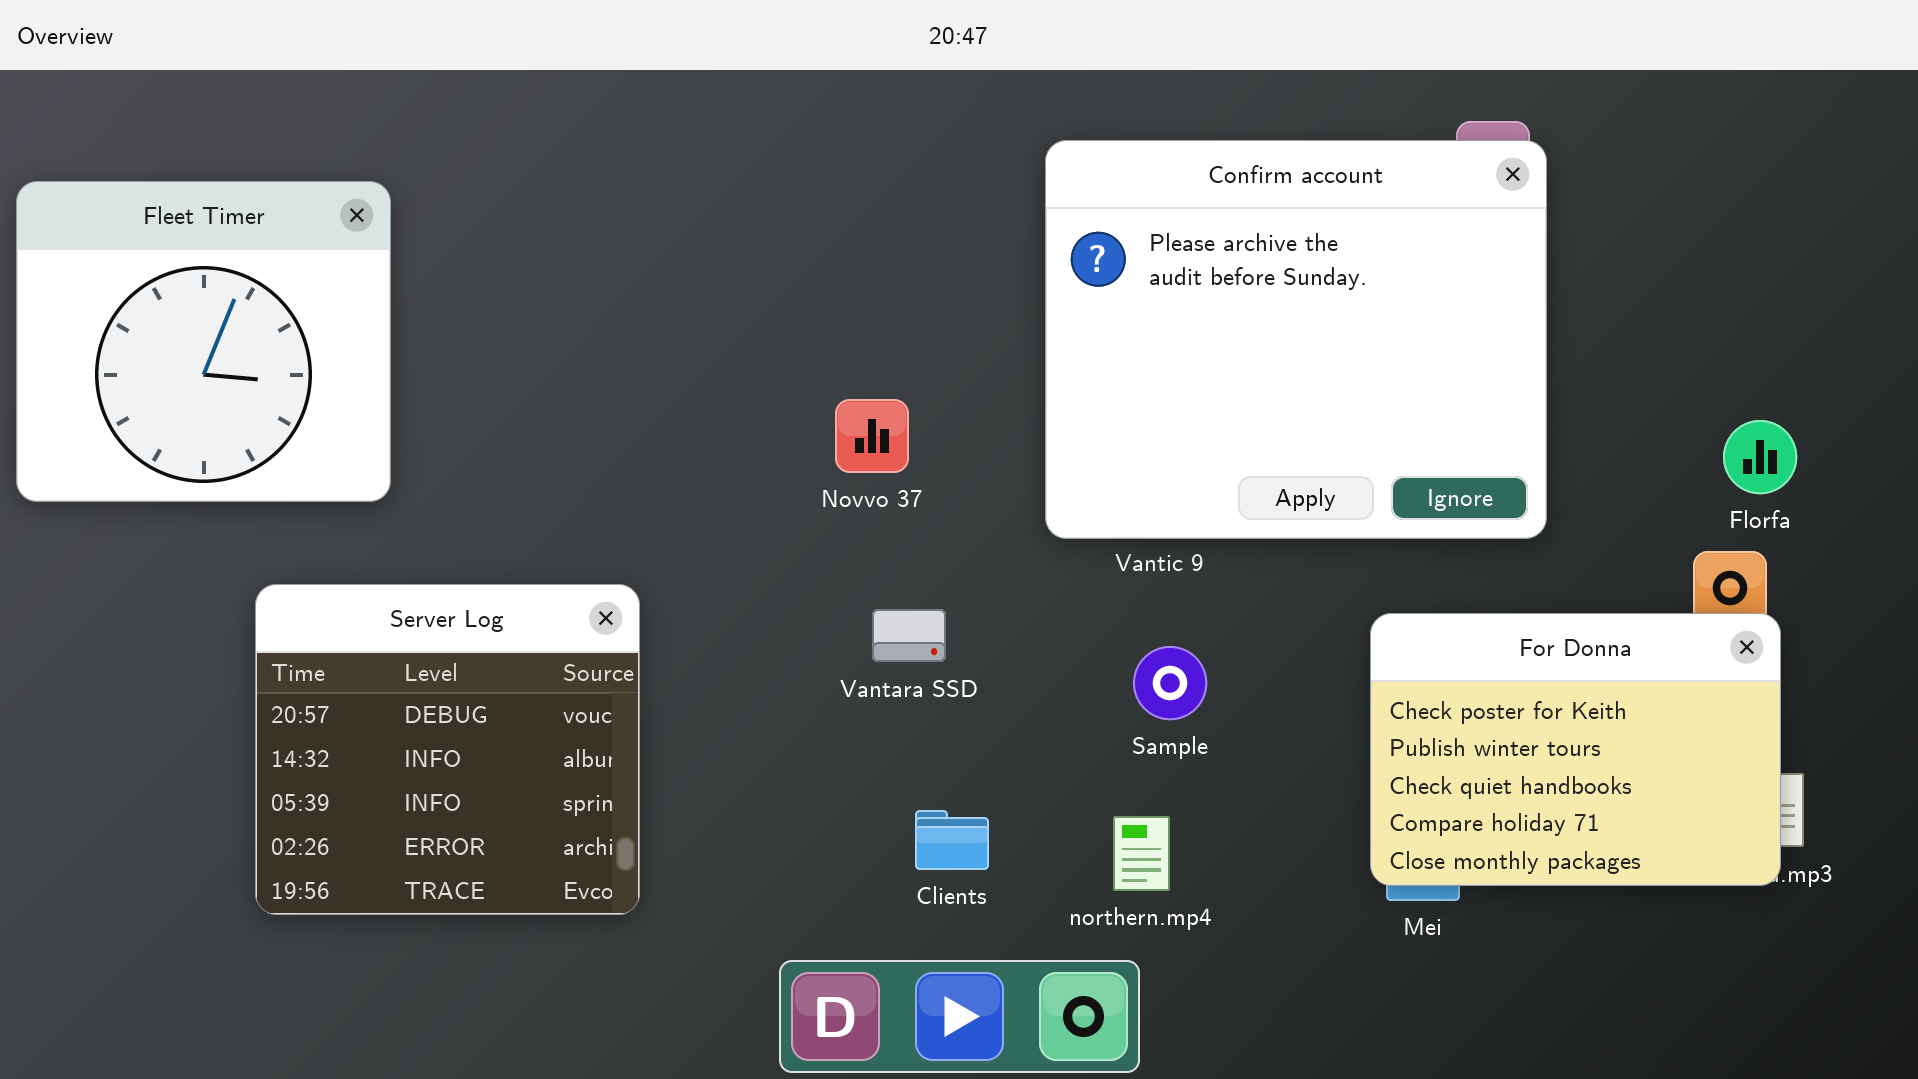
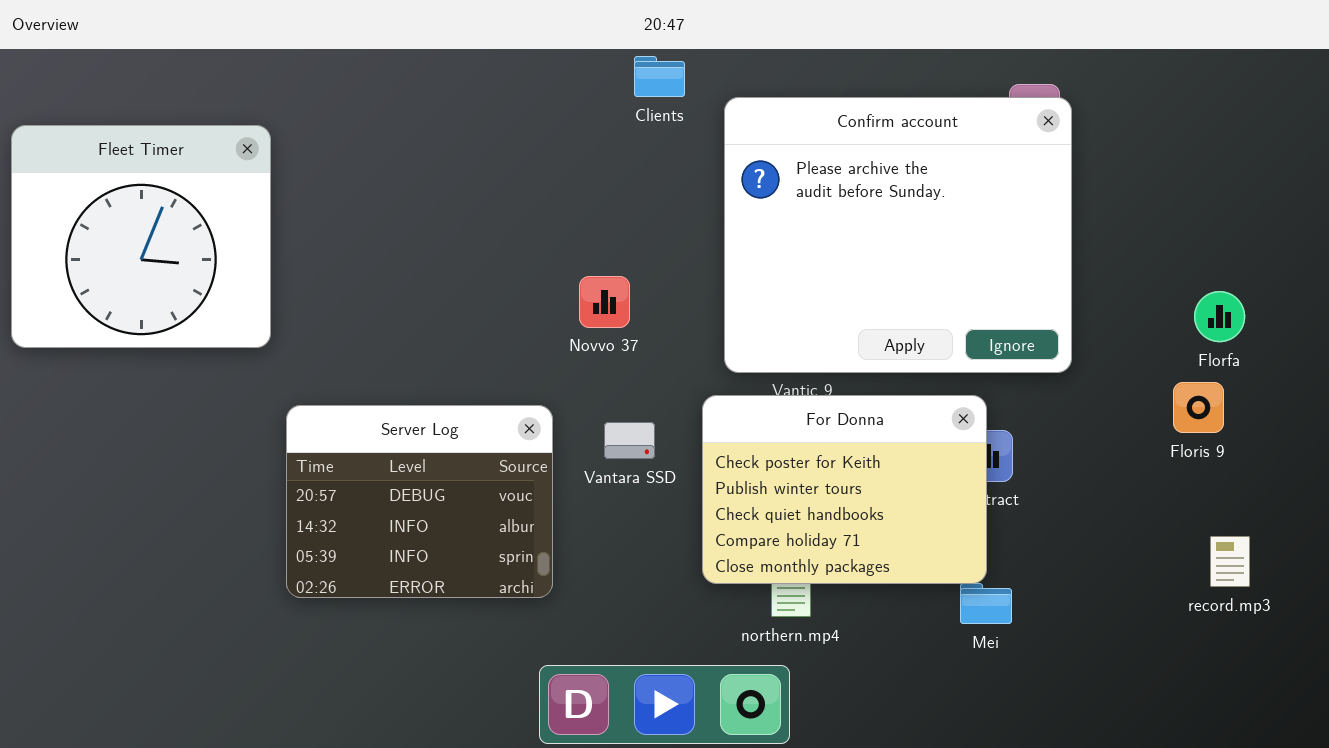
Server Log: [255,584,640,915] -> [286,405,553,598], moved, resized
For Donna: [1370,613,1781,886] -> [702,395,987,584], moved
Clients: [915,810,989,870] -> [634,56,685,97], moved

